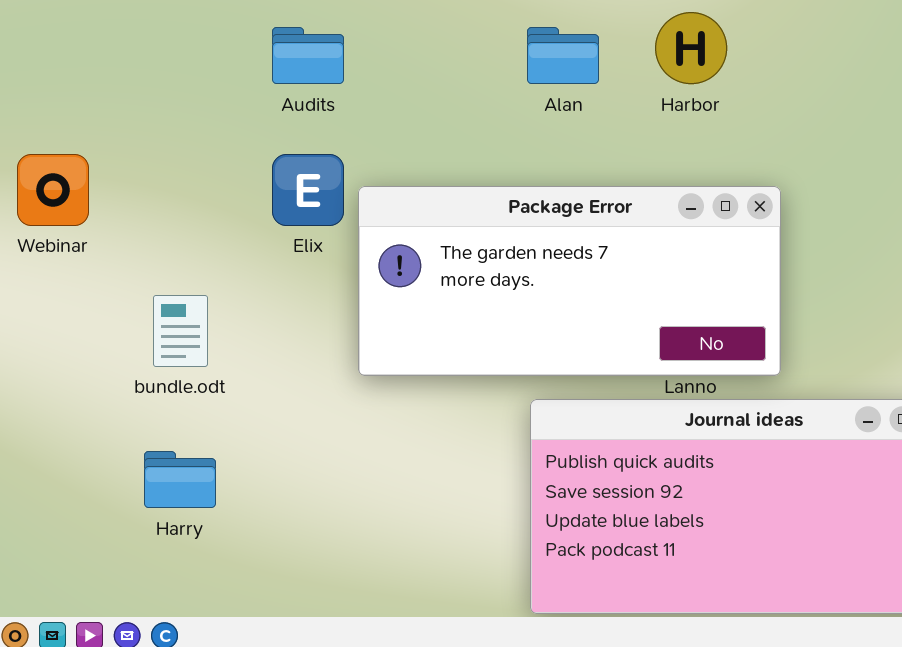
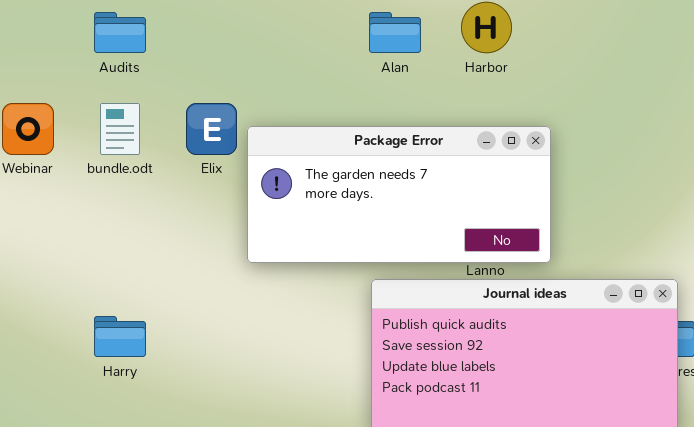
Audits: [272,27,344,84] -> [94,12,146,53], moved
bundle.odt: [153,295,208,367] -> [100,103,140,155], moved

